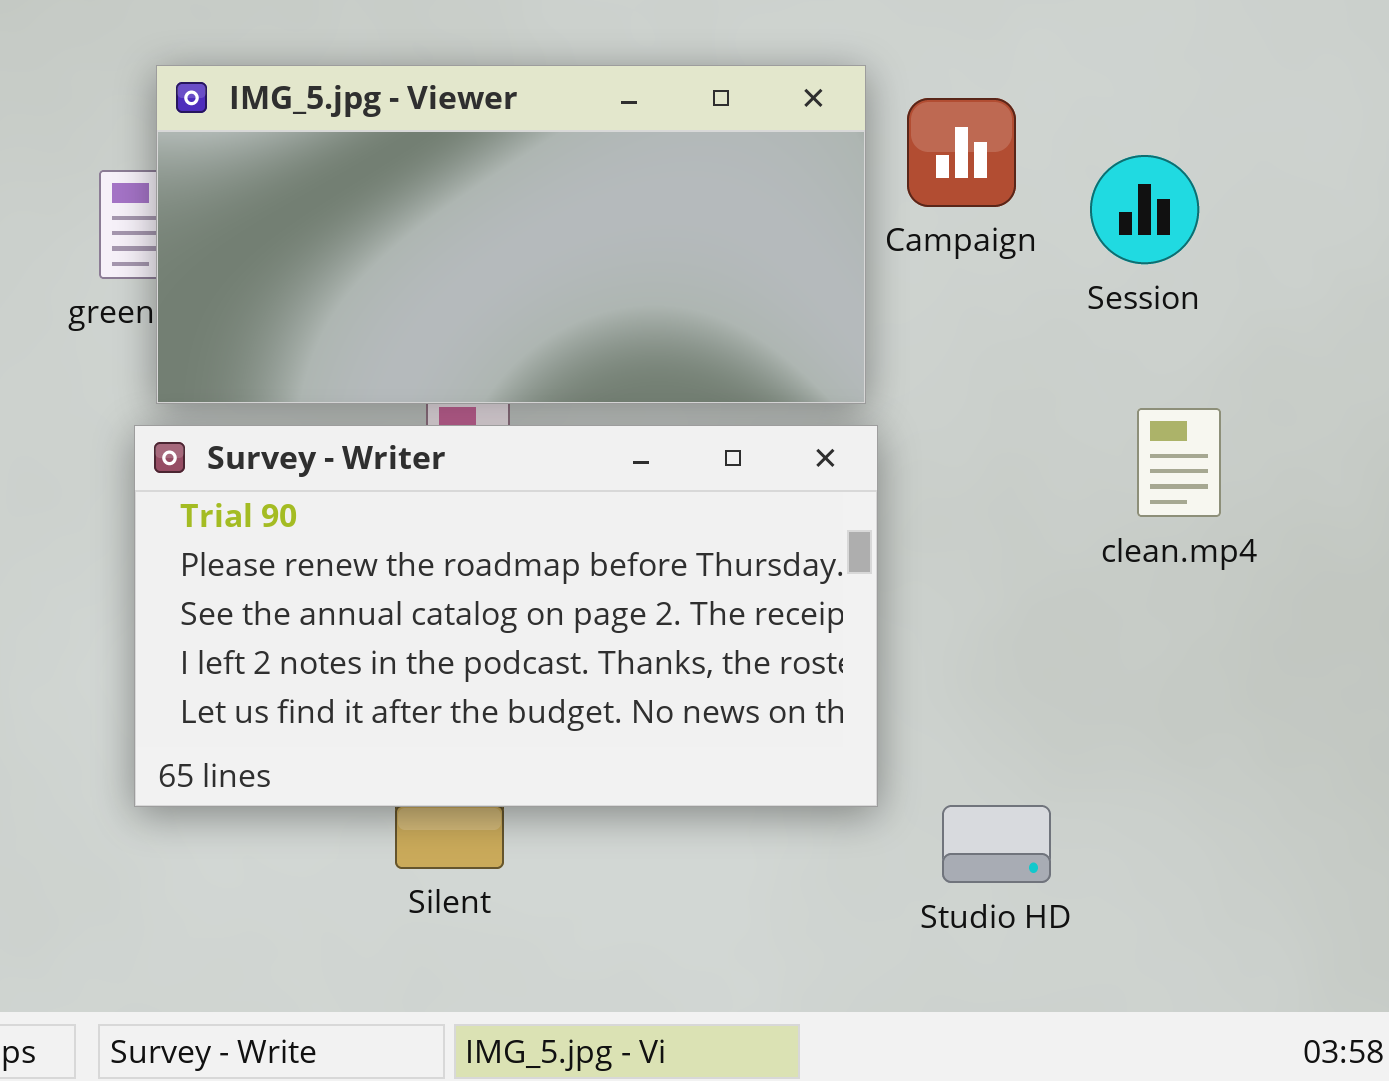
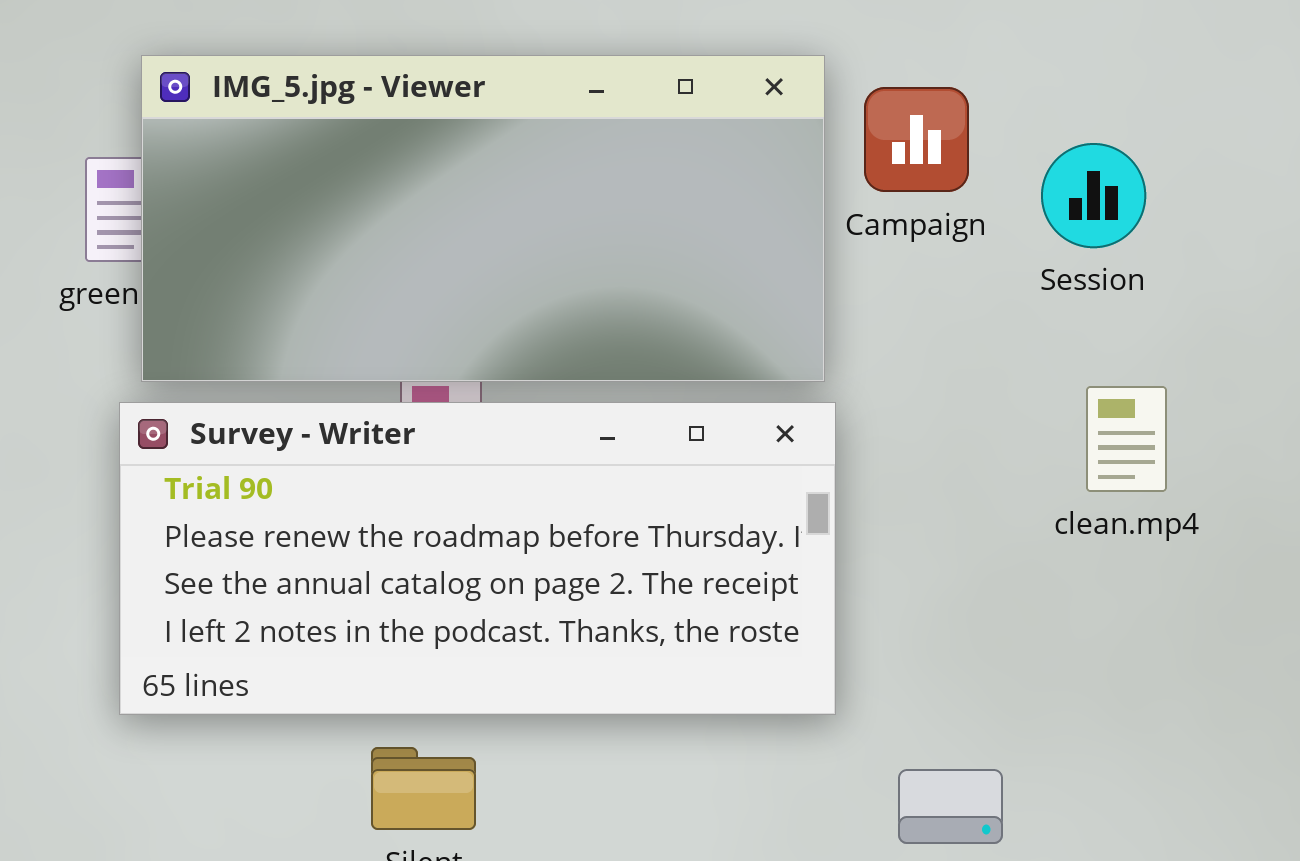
Survey - Writer: [134,425,878,807] -> [119,402,836,715], resized

